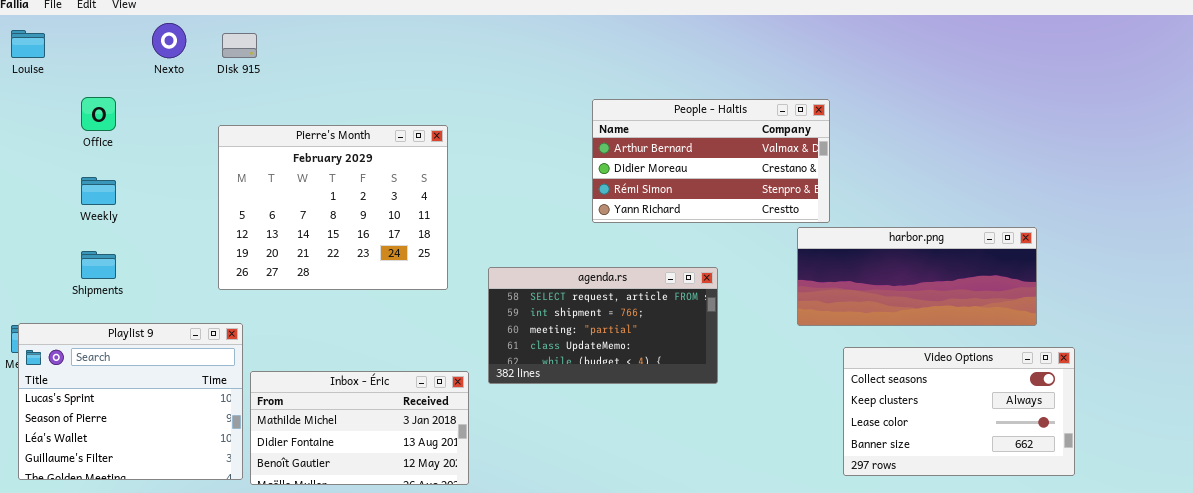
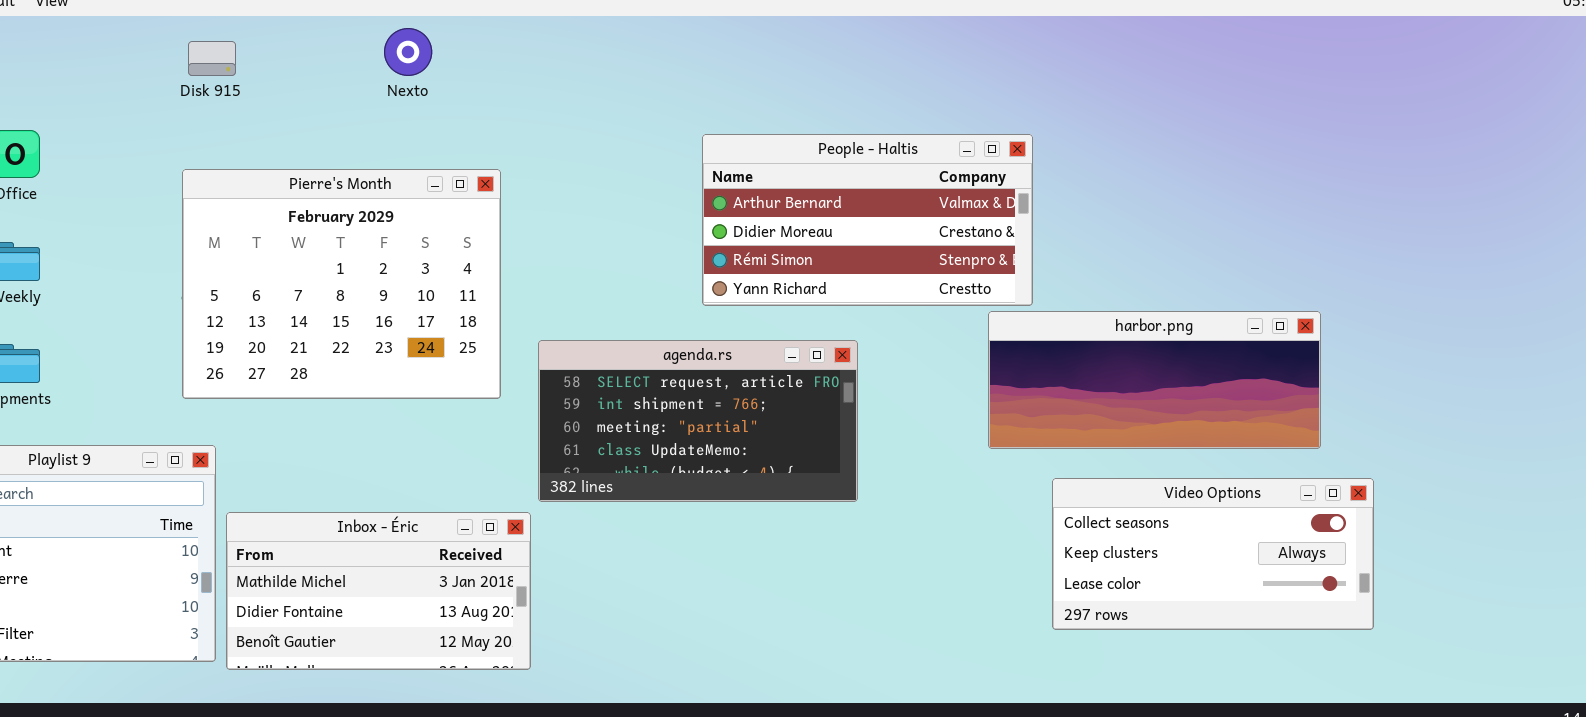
Nexto: [152,23,186,58] -> [384,28,432,76], moved
agenda.rs: [488,267,718,384] -> [538,340,858,502], moved
Video Options: [843,347,1075,476] -> [1052,478,1374,630], resized

